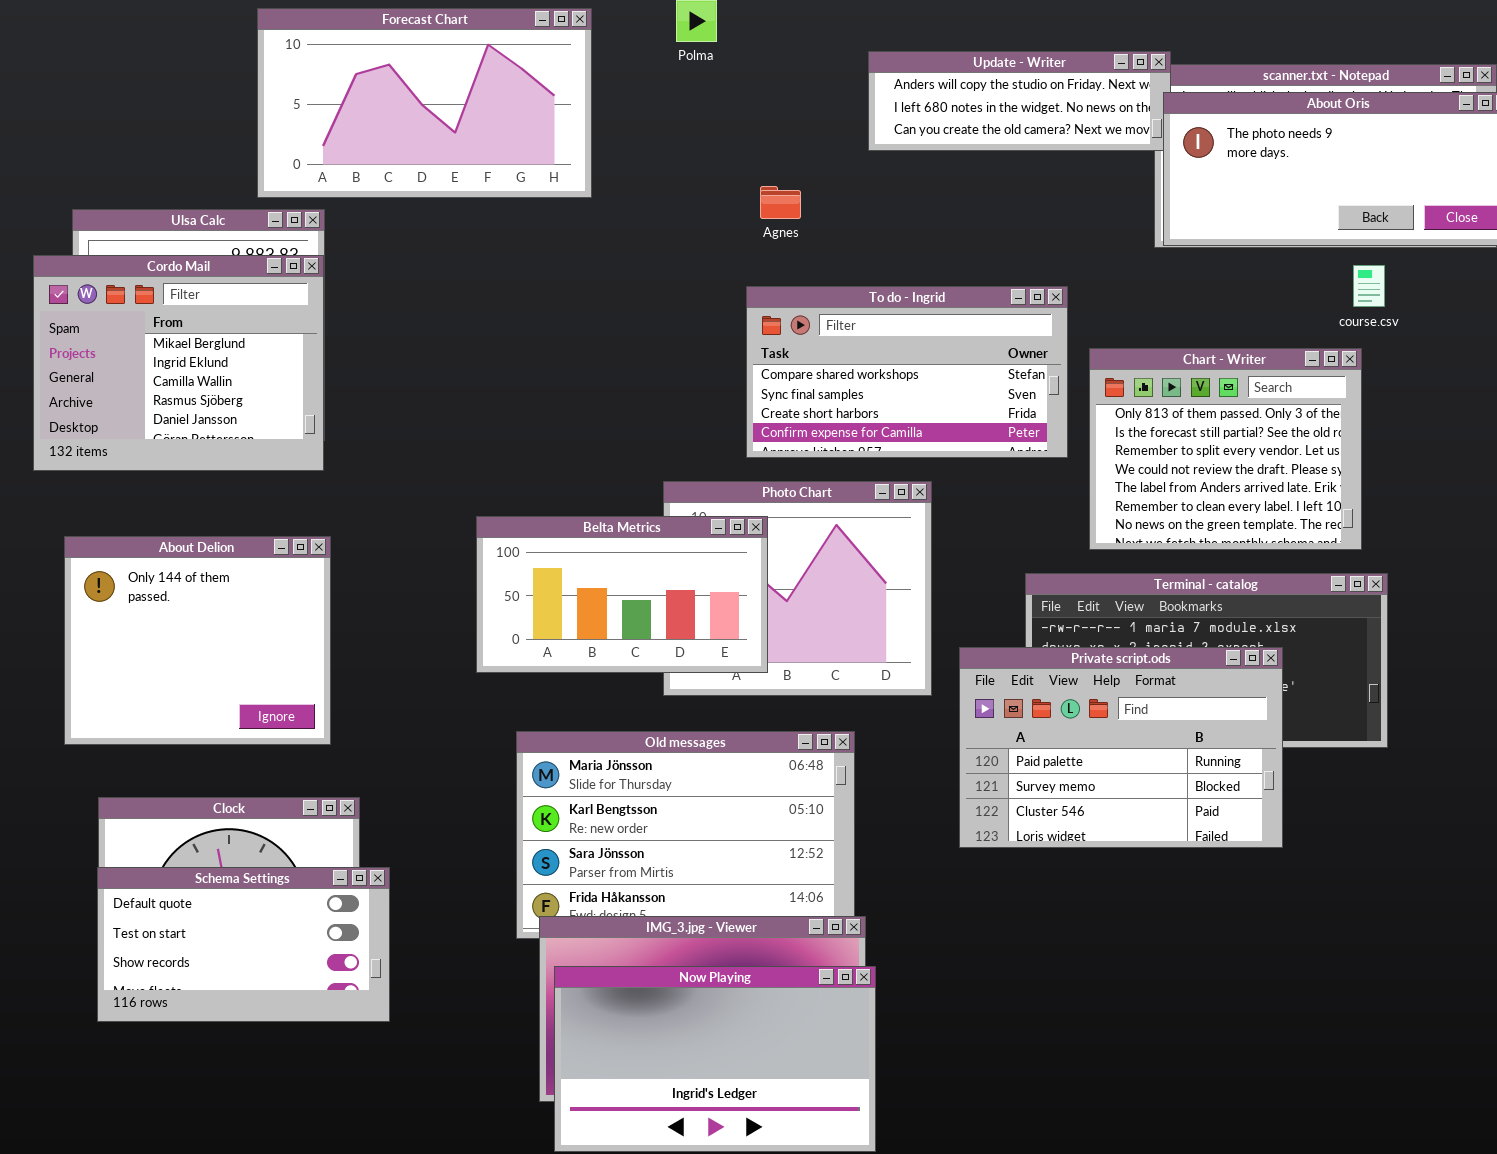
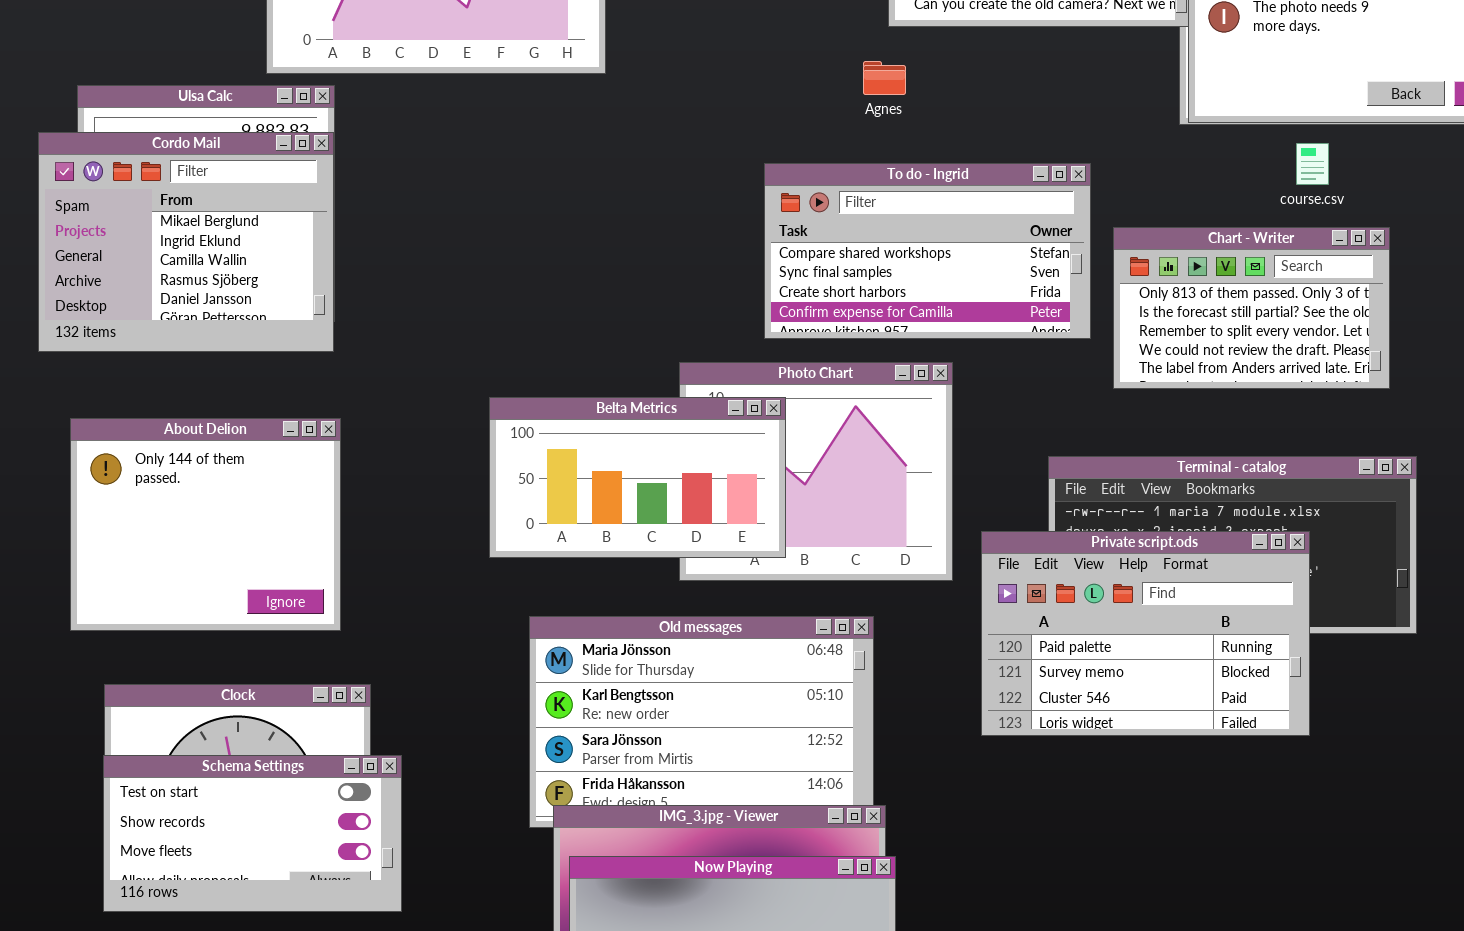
Agnes: [760,186,801,219] -> [863,61,906,95], moved
course.csv: [1353,265,1385,307] -> [1296,143,1329,185], moved
Chart - Writer: [1089,348,1362,550] -> [1113,227,1390,389], resized
Schema Settings: [97,867,390,1022] -> [103,755,402,912], scrolled down 1 row

